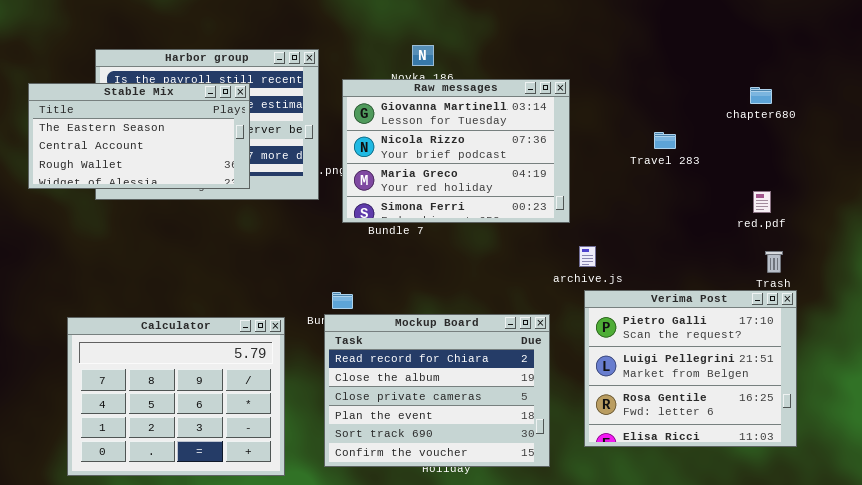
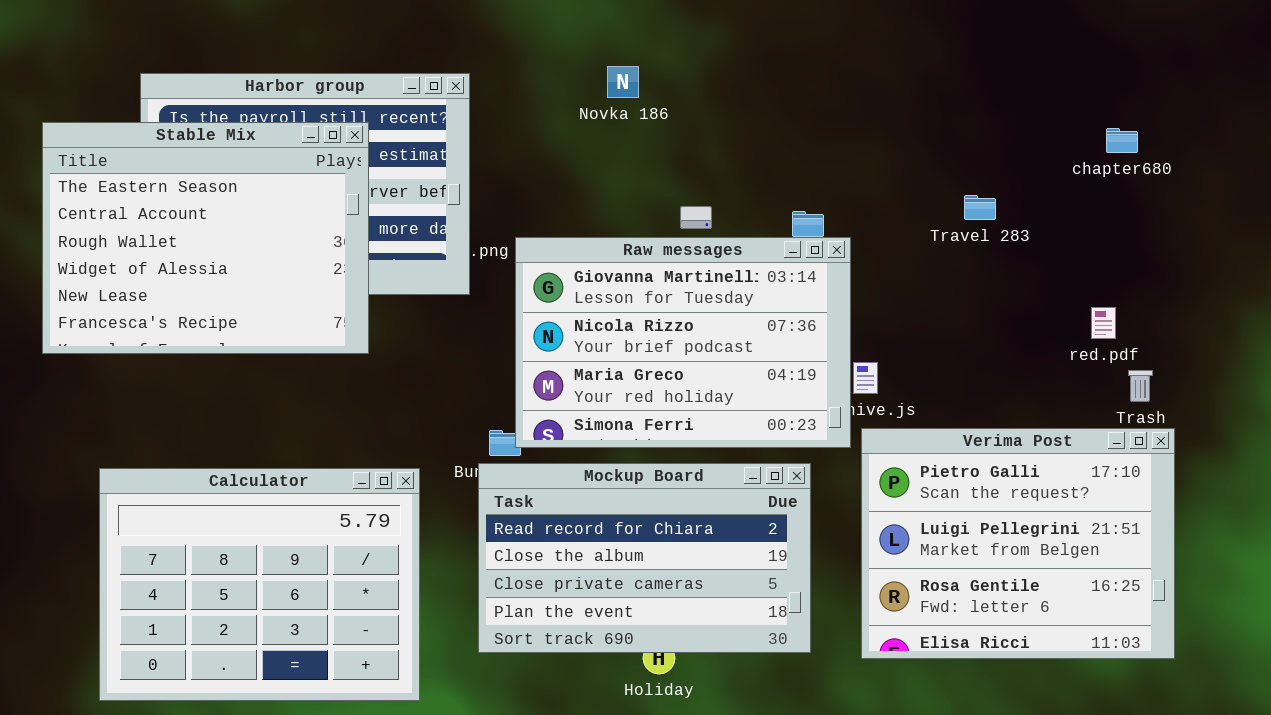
Raw messages: [342,79,570,223] -> [515,237,851,448], moved
Stable Mix: [28,83,250,189] -> [42,122,369,354], resized
red.pdf: [753,191,771,213] -> [1091,307,1116,339], moved
Mockup Board: [324,314,550,467] -> [478,463,811,653], resized

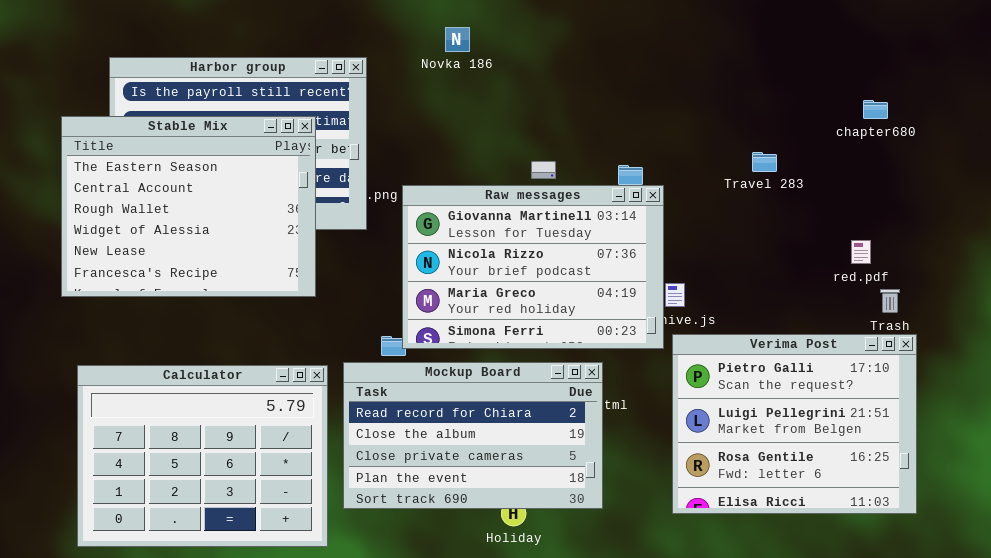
Novka 186: [607,66,639,98] -> [445,27,470,52], moved
Stable Mix: [42,122,369,354] -> [61,116,316,297], moved
Mockup Board: [478,463,811,653] -> [343,362,603,509], moved

